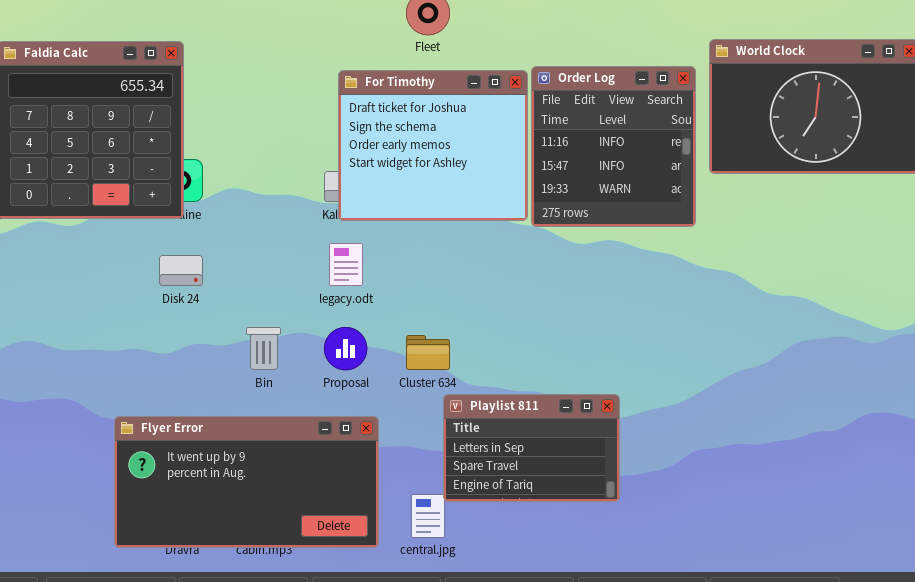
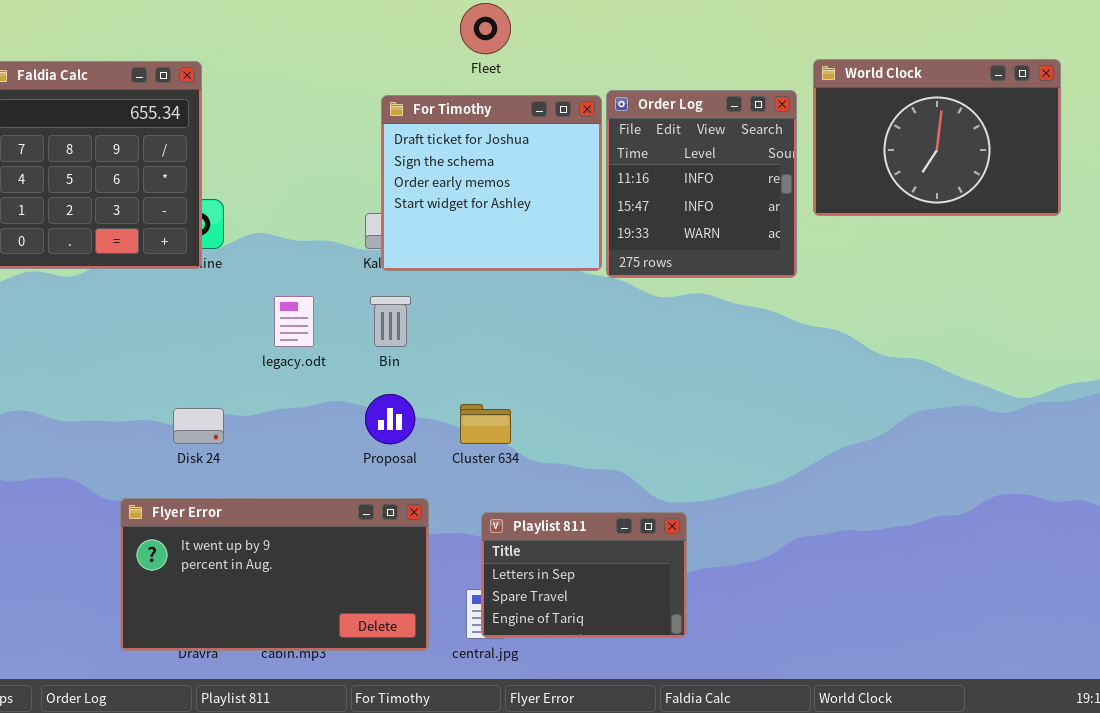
legacy.odt: [329,243,363,286] -> [274,296,314,347], moved
Disk 24: [159,255,203,286] -> [173,408,224,444], moved
Bin: [246,327,281,370] -> [370,296,411,347], moved
Playlist 811: [443,394,620,502] -> [481,512,687,638], moved

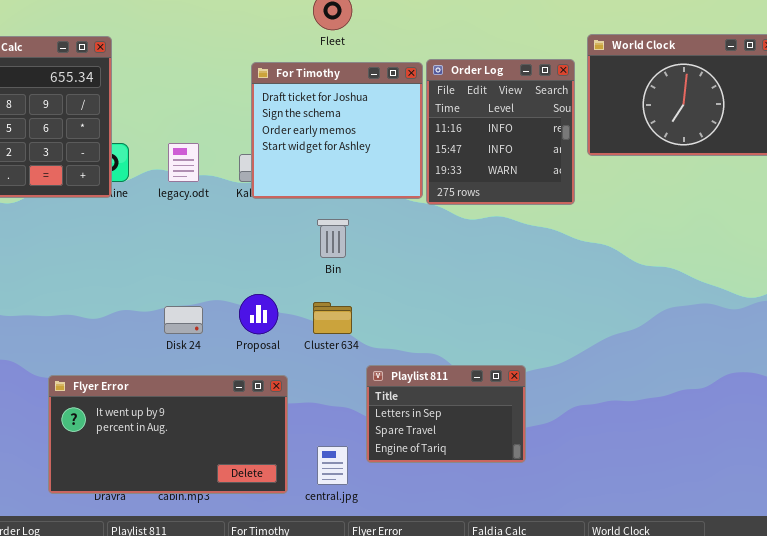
legacy.odt: [274,296,314,347] -> [168,143,199,182], moved
Bin: [370,296,411,347] -> [317,219,349,258], moved
Disk 24: [173,408,224,444] -> [164,306,203,334], moved
Playlist 811: [481,512,687,638] -> [366,365,526,463], moved

